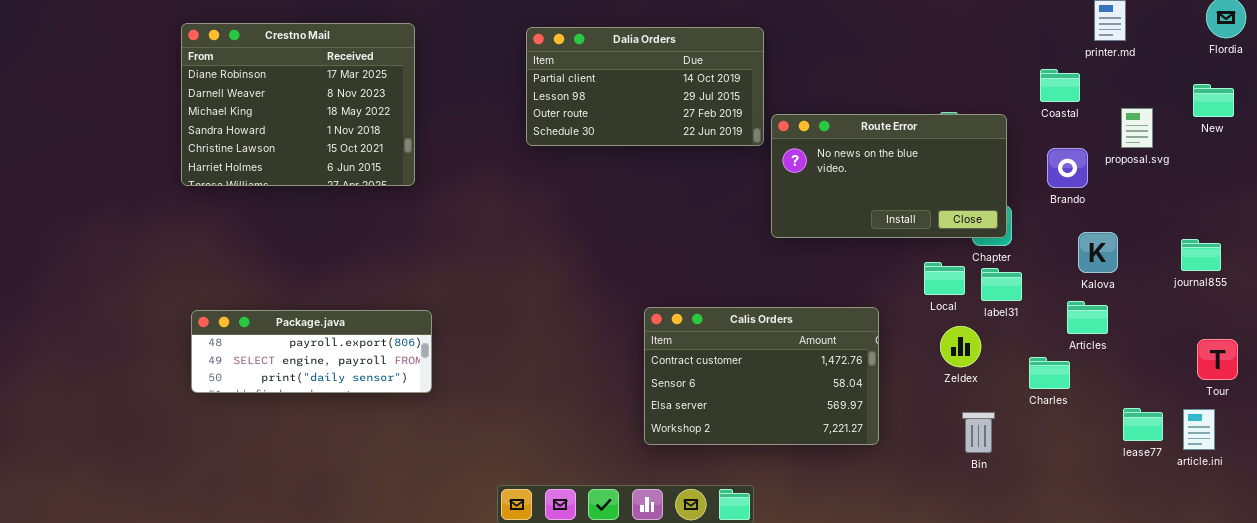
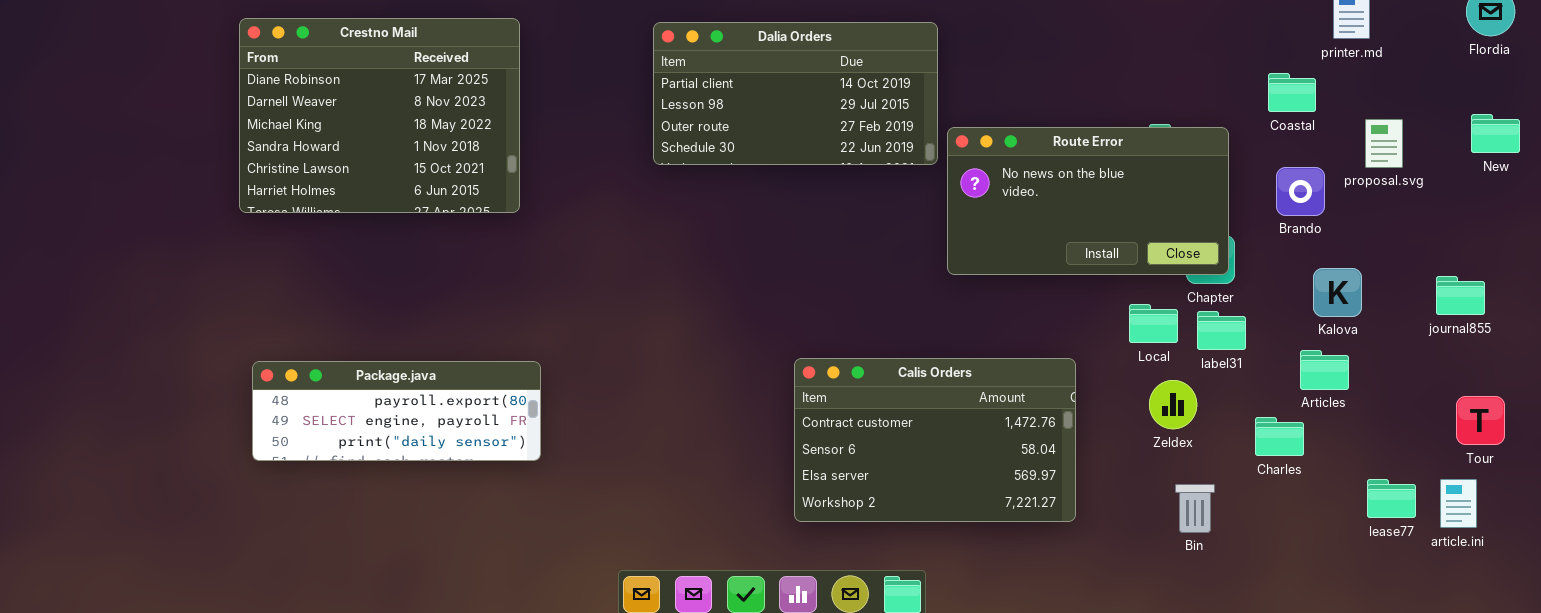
New: [1193,84,1234,117] -> [1471,114,1520,153], moved

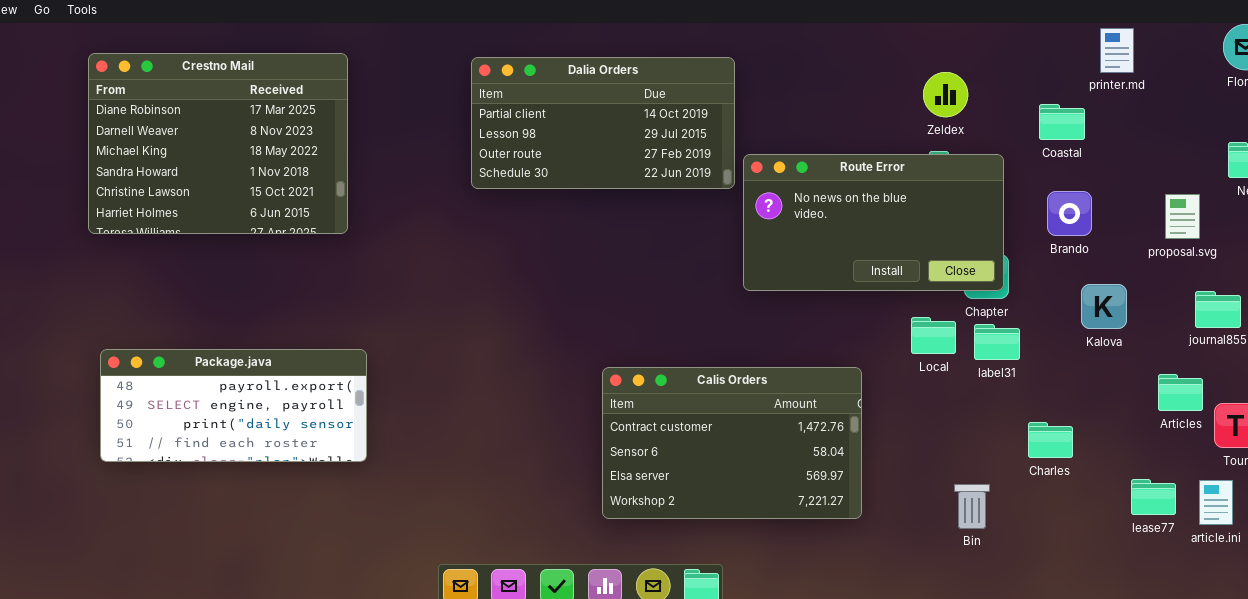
proposal.svg: [1365,119,1403,168] -> [1165,194,1200,239], moved
Articles: [1300,350,1349,390] -> [1158,374,1203,411], moved
Package.java: [252,361,541,461] -> [100,349,367,462], resized
Zeldex: [1149,380,1197,429] -> [923,72,968,117], moved

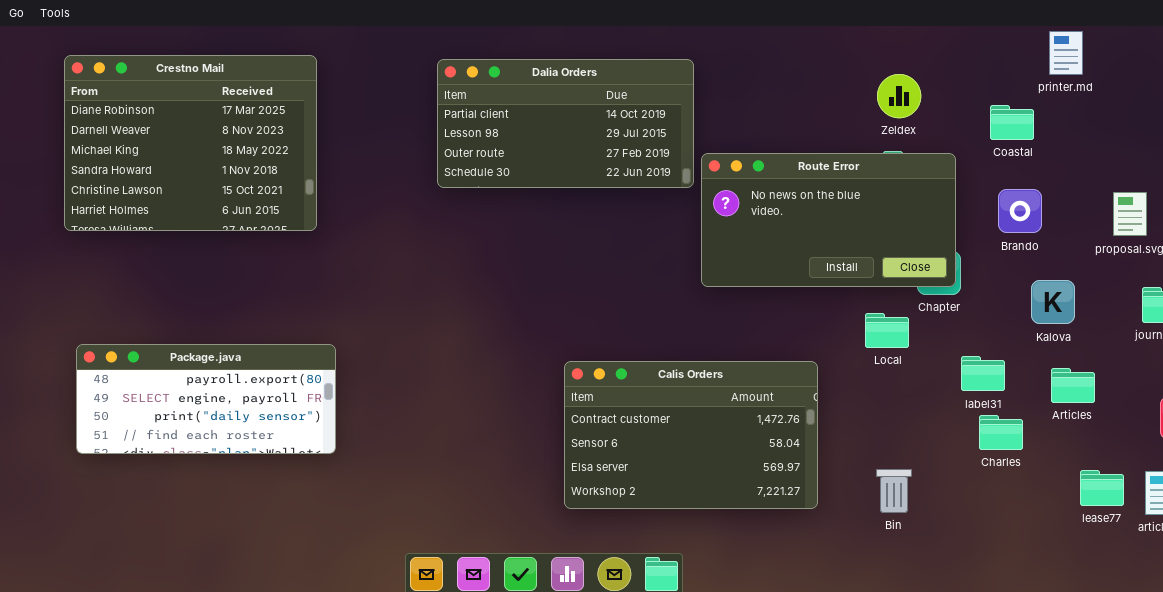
label31: [974,324,1020,360] -> [961,356,1005,391], moved
Articles: [1158,374,1203,411] -> [1051,368,1095,403], moved
Bin: [954,484,990,529] -> [876,469,912,513], moved

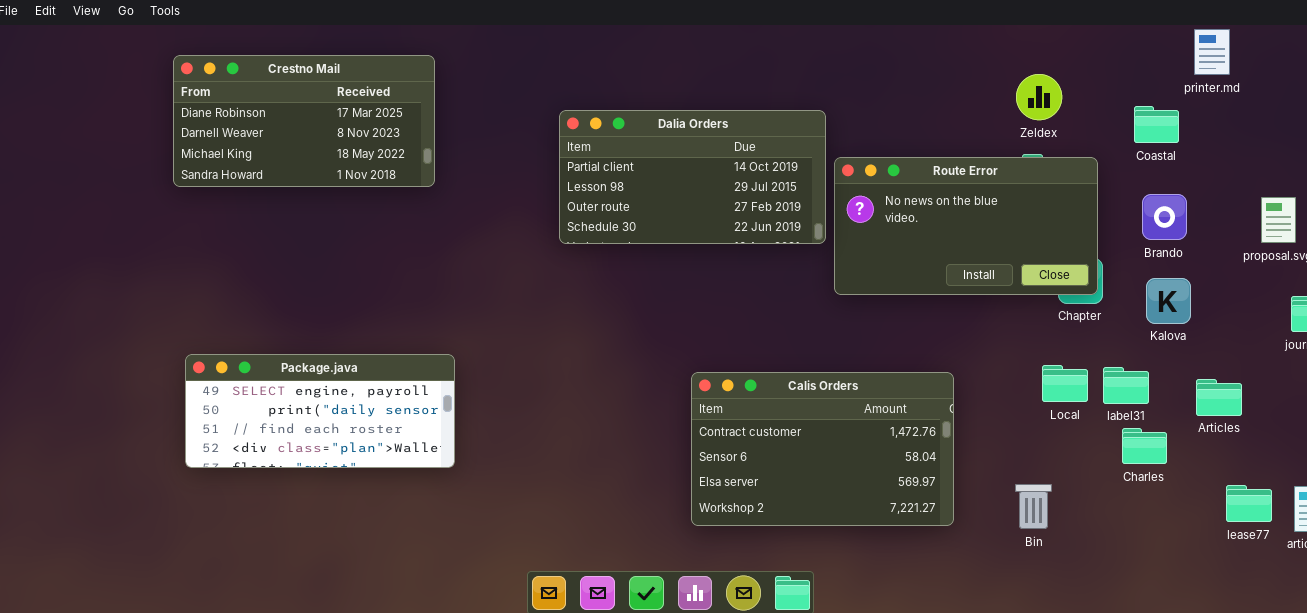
Crestno Mail: [64,55,317,231] -> [173,55,435,187], resized
Dalia Orders: [437,59,694,188] -> [559,110,826,244], moved
Kalova: [1031,280,1075,324] -> [1146,278,1191,324], moved
Local: [865,313,909,348] -> [1042,365,1088,402], moved
Package.java: [76,344,336,454] -> [185,354,455,468], scrolled down 1 row

